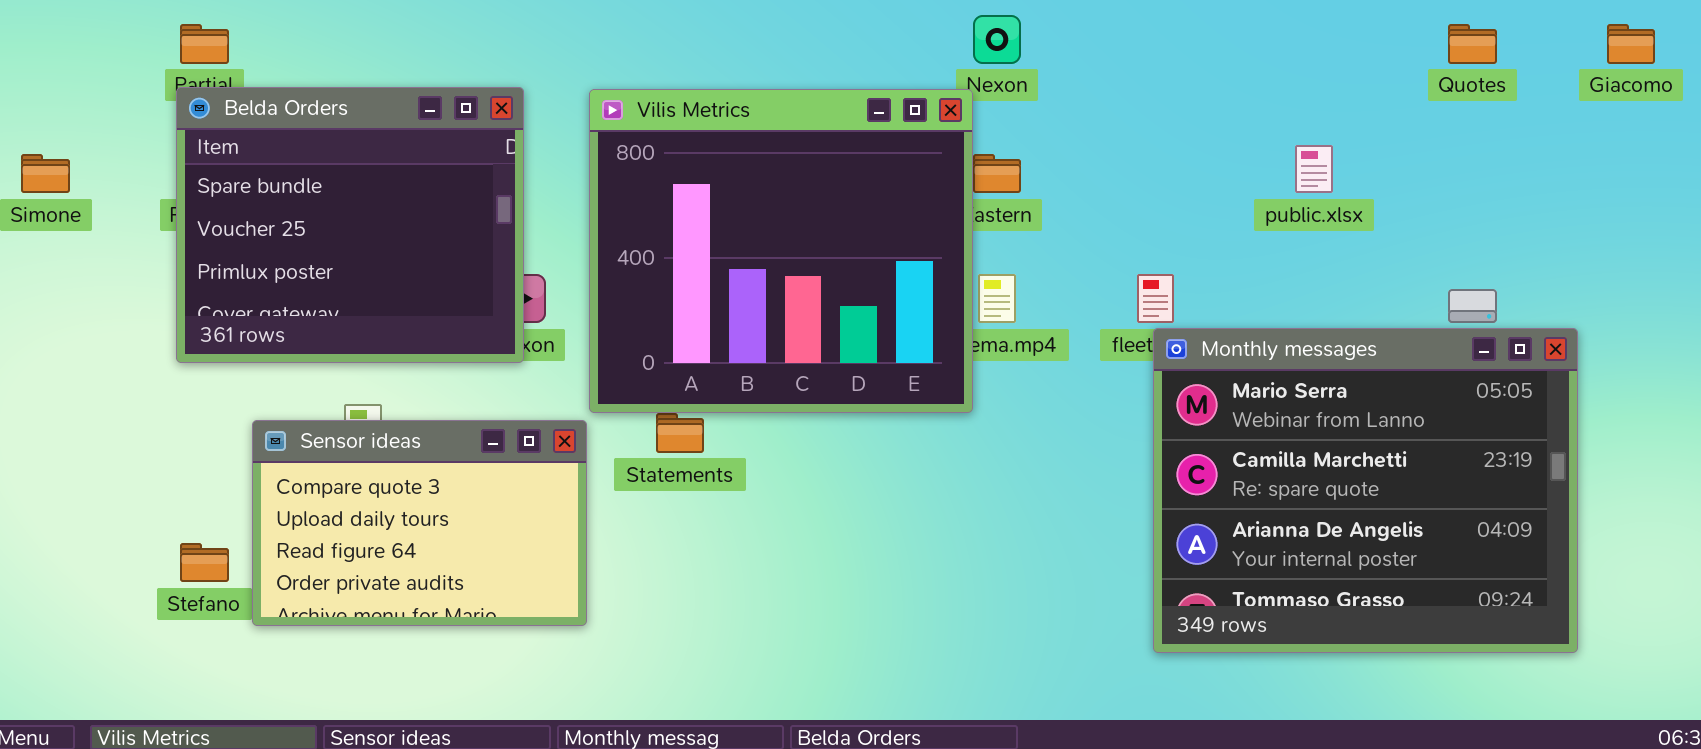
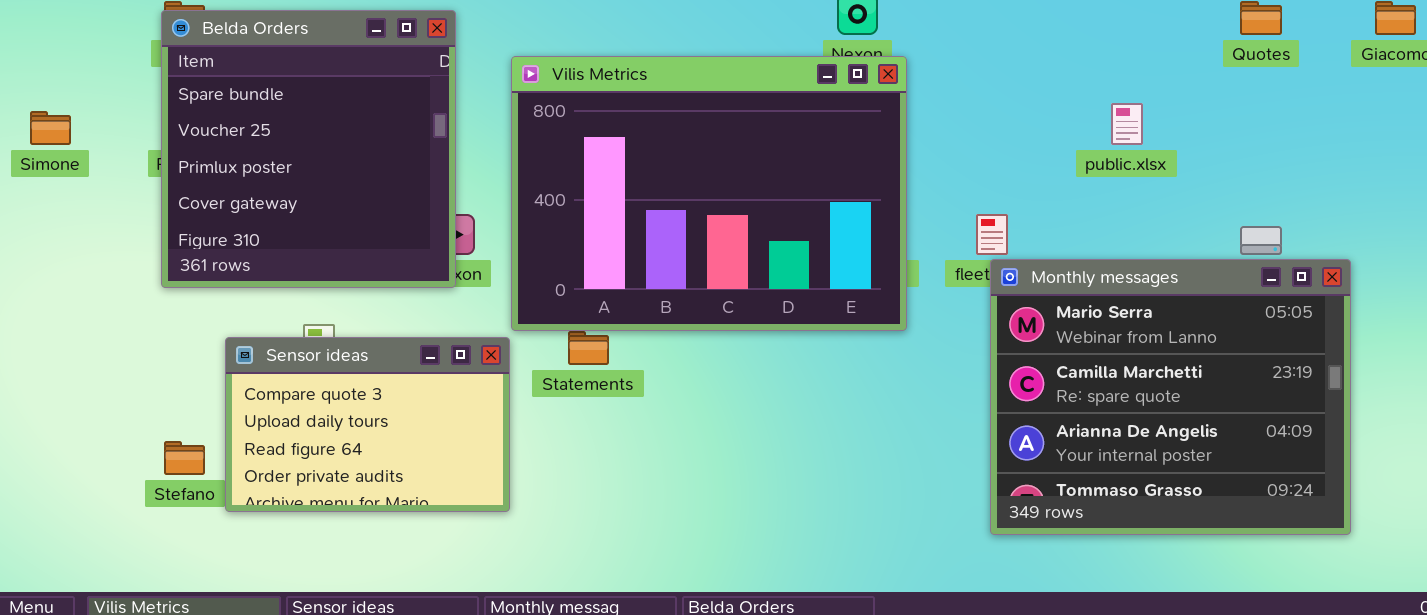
Belda Orders: [176,87,524,363] -> [161,10,456,288], resized
Vilis Metrics: [589,89,973,413] -> [511,56,907,331], resized

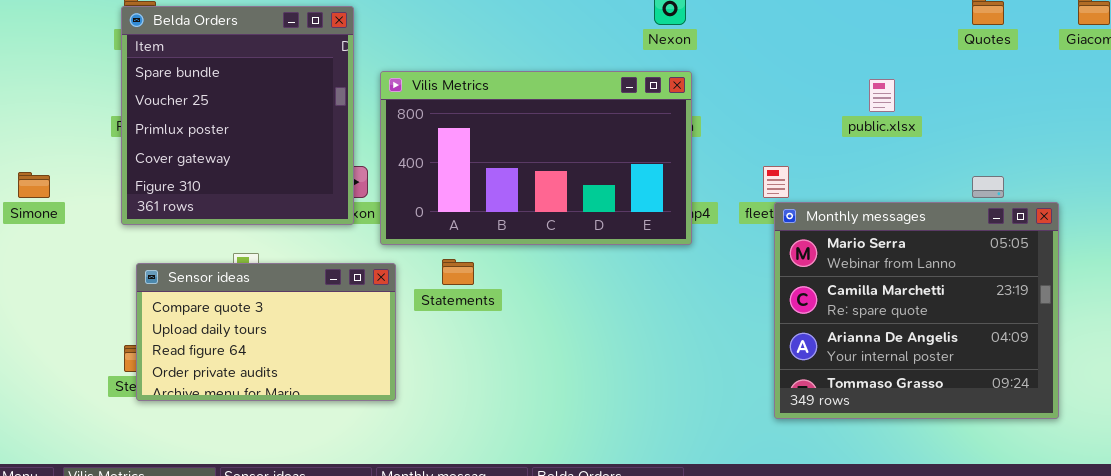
Vilis Metrics: [511,56,907,331] -> [380,71,692,245], moved, resized
Simone: [30,111,71,145] -> [18,172,50,198], moved
Sensor ideas: [225,337,510,512] -> [136,263,396,401], resized

